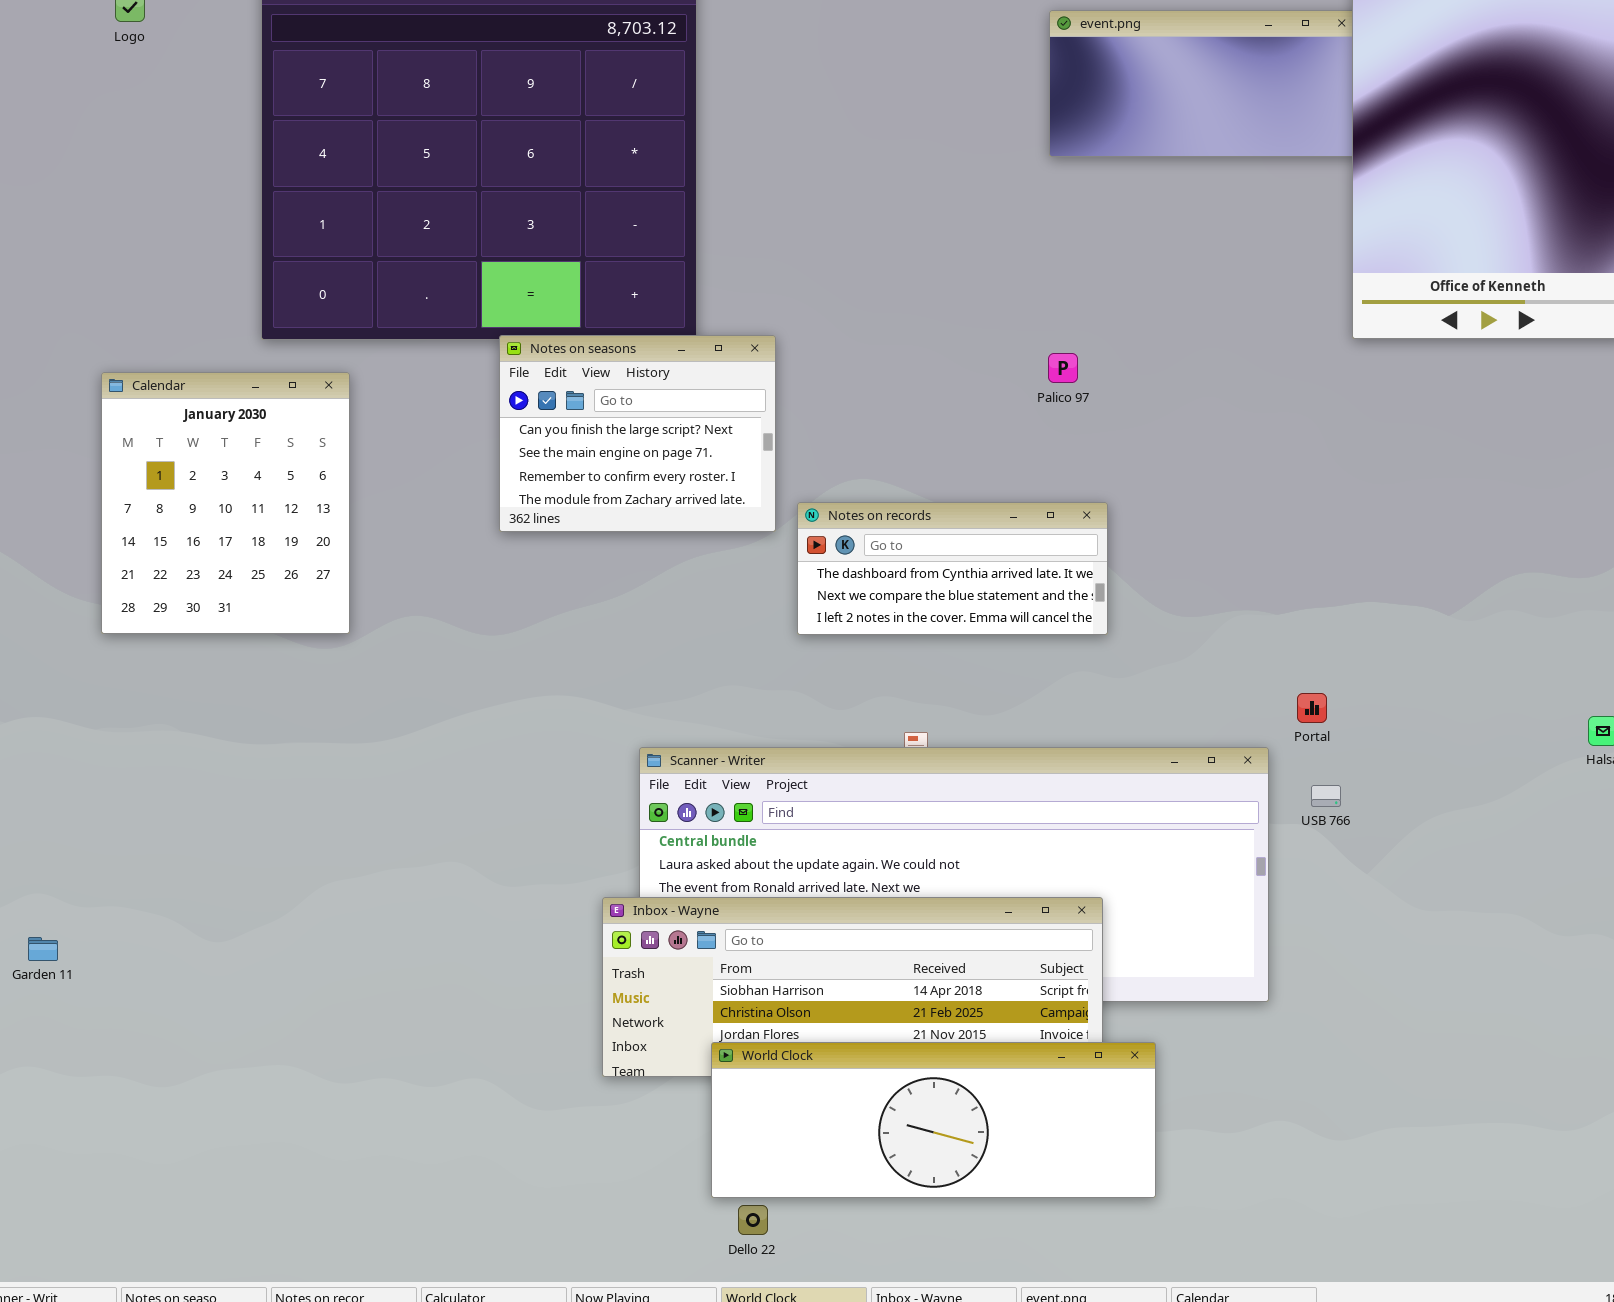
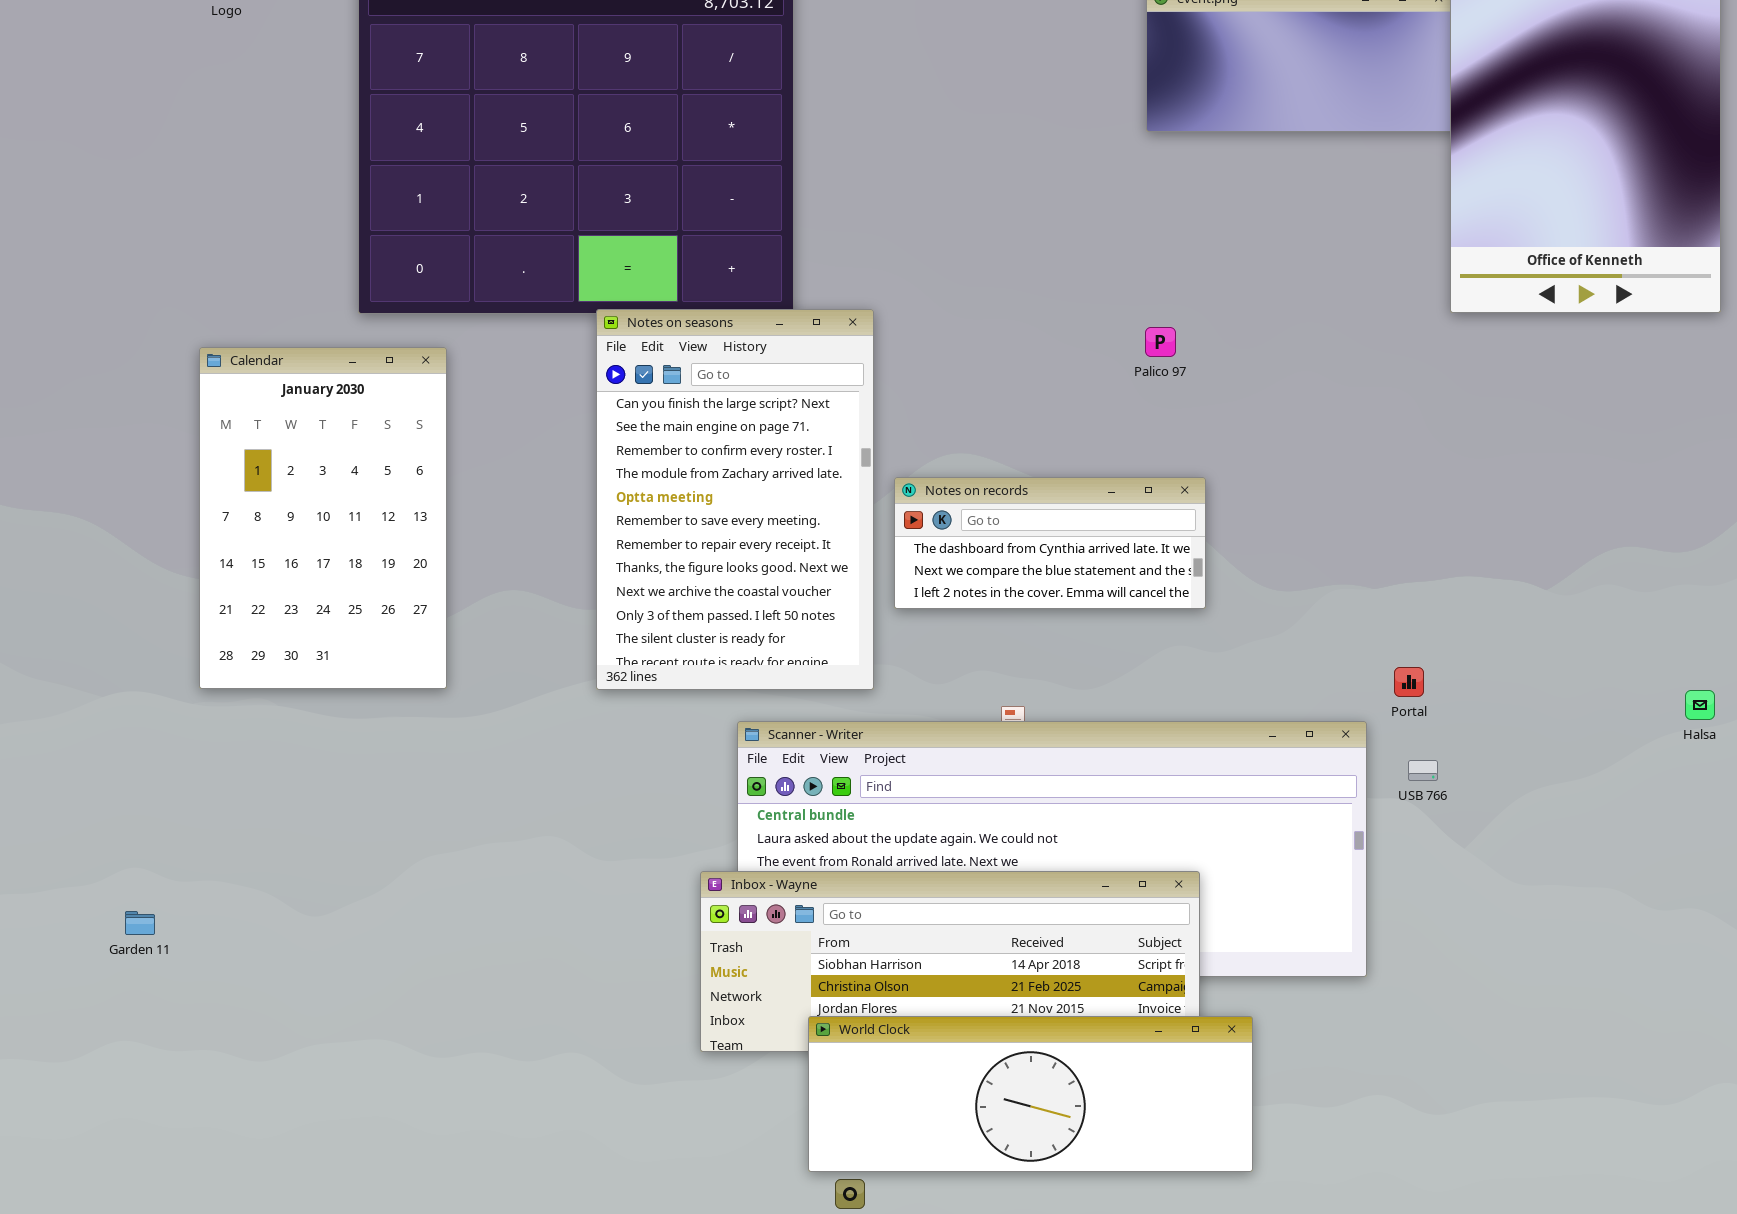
Notes on seasons: [499,335,776,532] -> [596,309,874,690], resized
Calendar: [101,372,350,634] -> [199,347,447,689], resized

